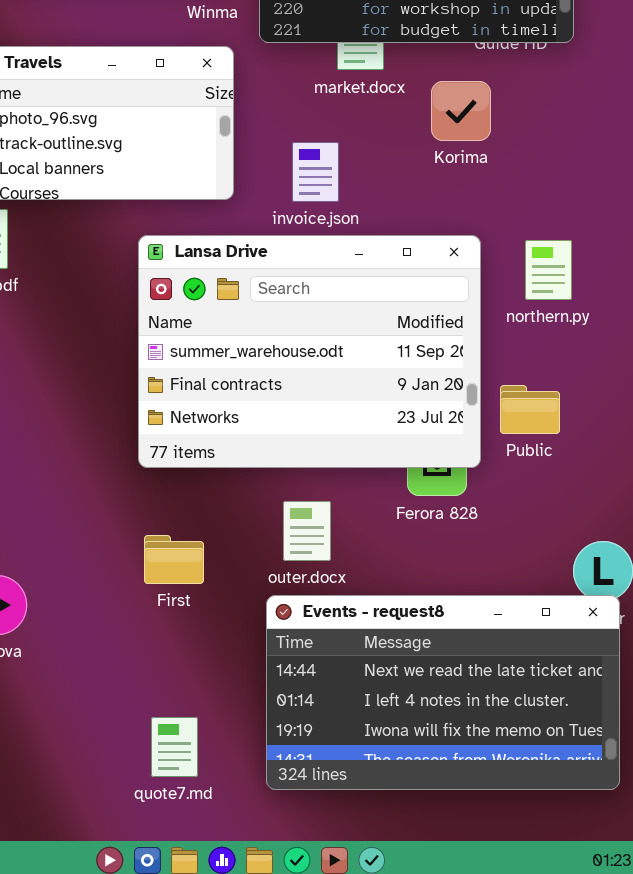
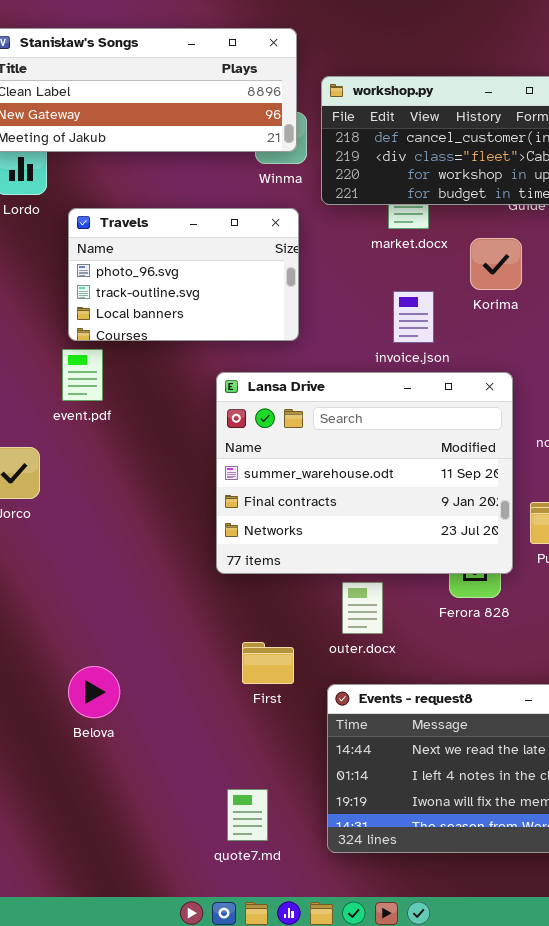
invoice.json: [292,142,339,202] -> [393,291,434,343], moved
outer.docx: [283,501,331,561] -> [342,582,383,634], moved
First: [144,535,204,584] -> [242,642,294,684], moved

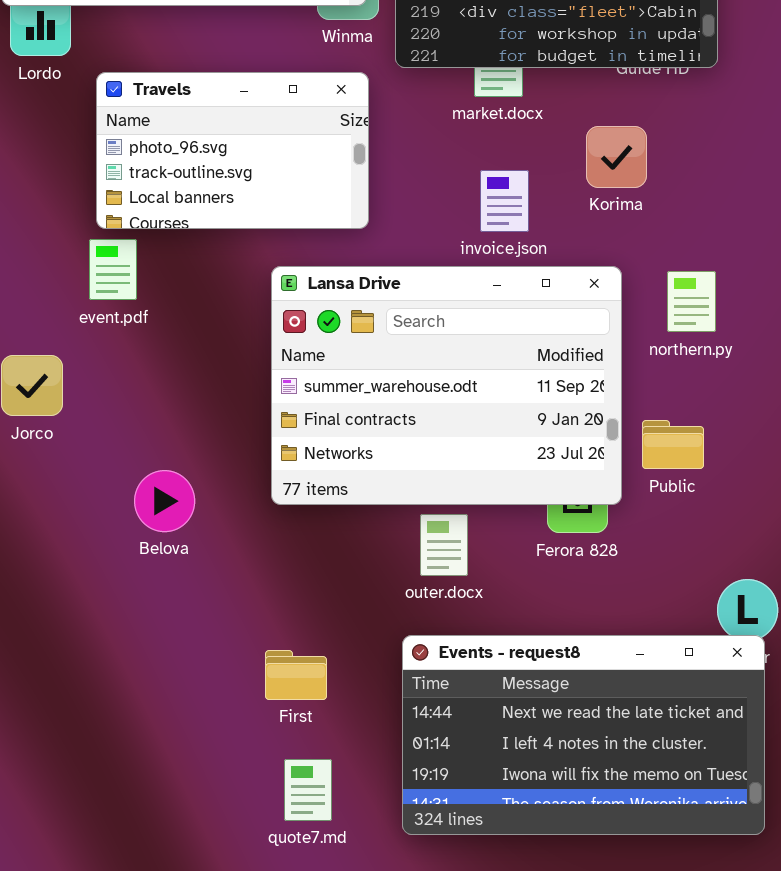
Korima: [470,238,522,290] -> [586,126,647,188], moved
First: [242,642,294,684] -> [265,650,327,700], moved
Belova: [68,666,120,718] -> [134,470,195,532], moved

